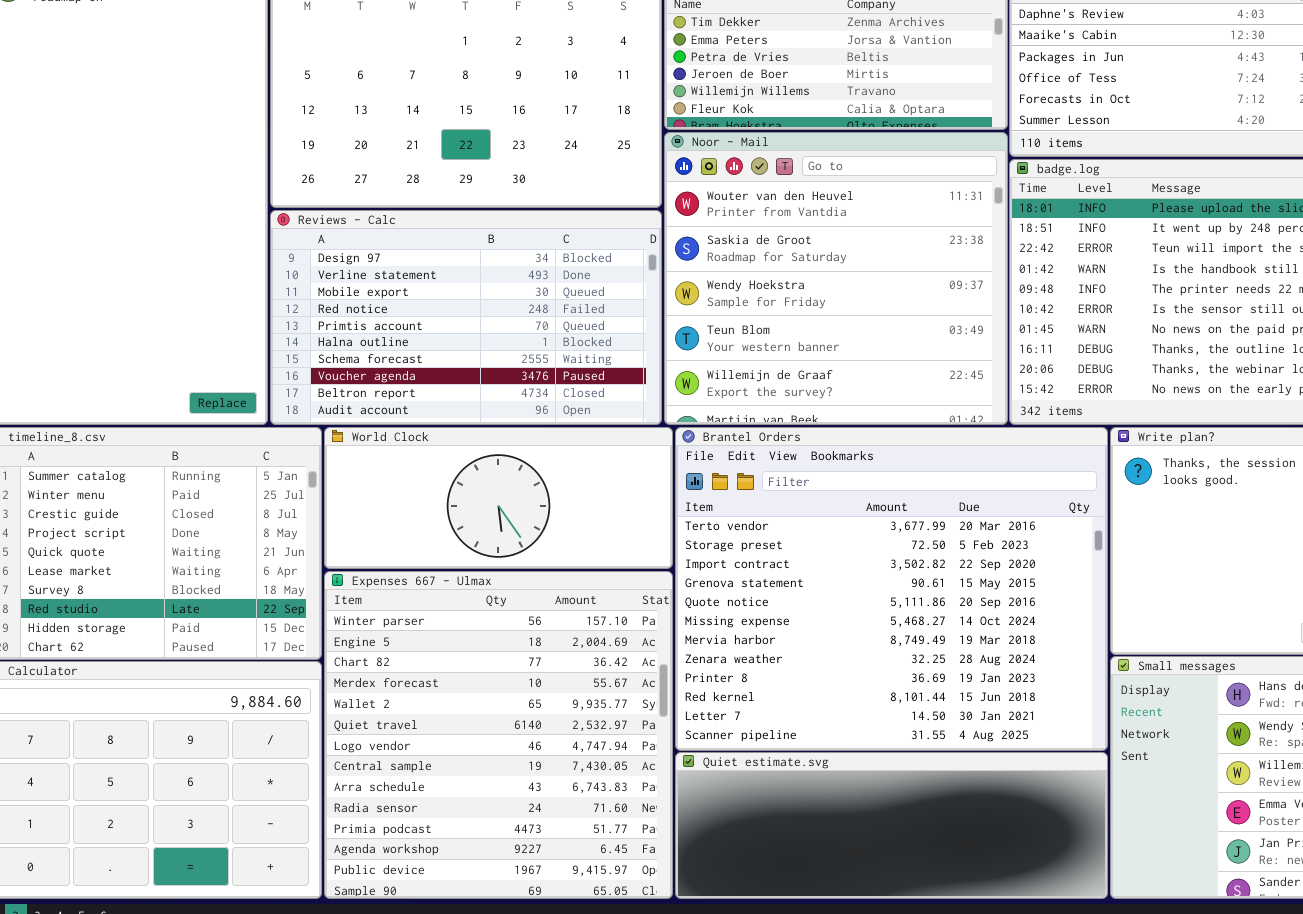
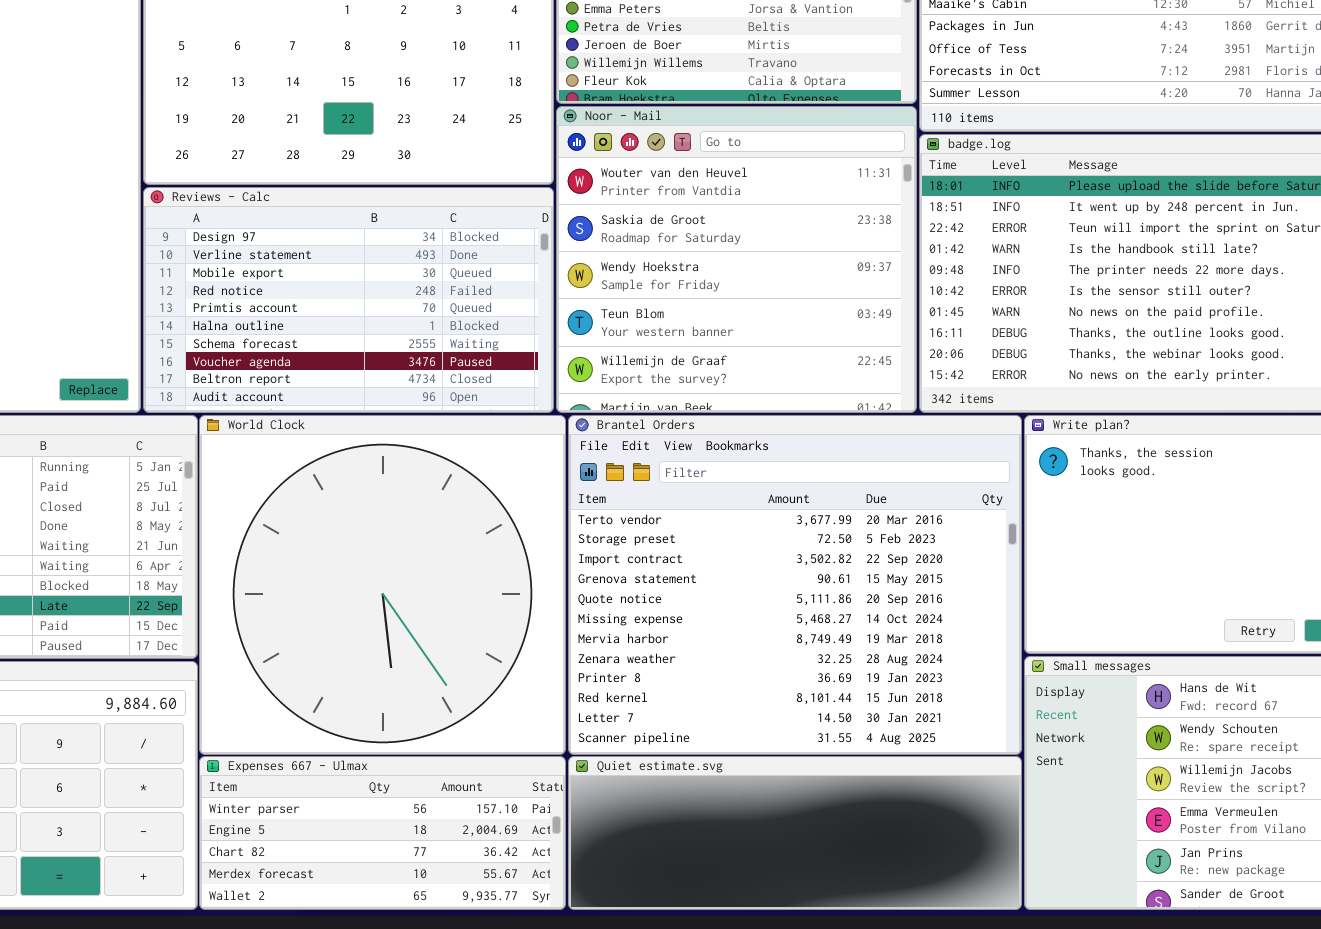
World Clock: [324,427,673,569] -> [199,415,566,755], resized
Expenses 667 - Ulmax: [324,571,673,899] -> [199,756,566,910], resized

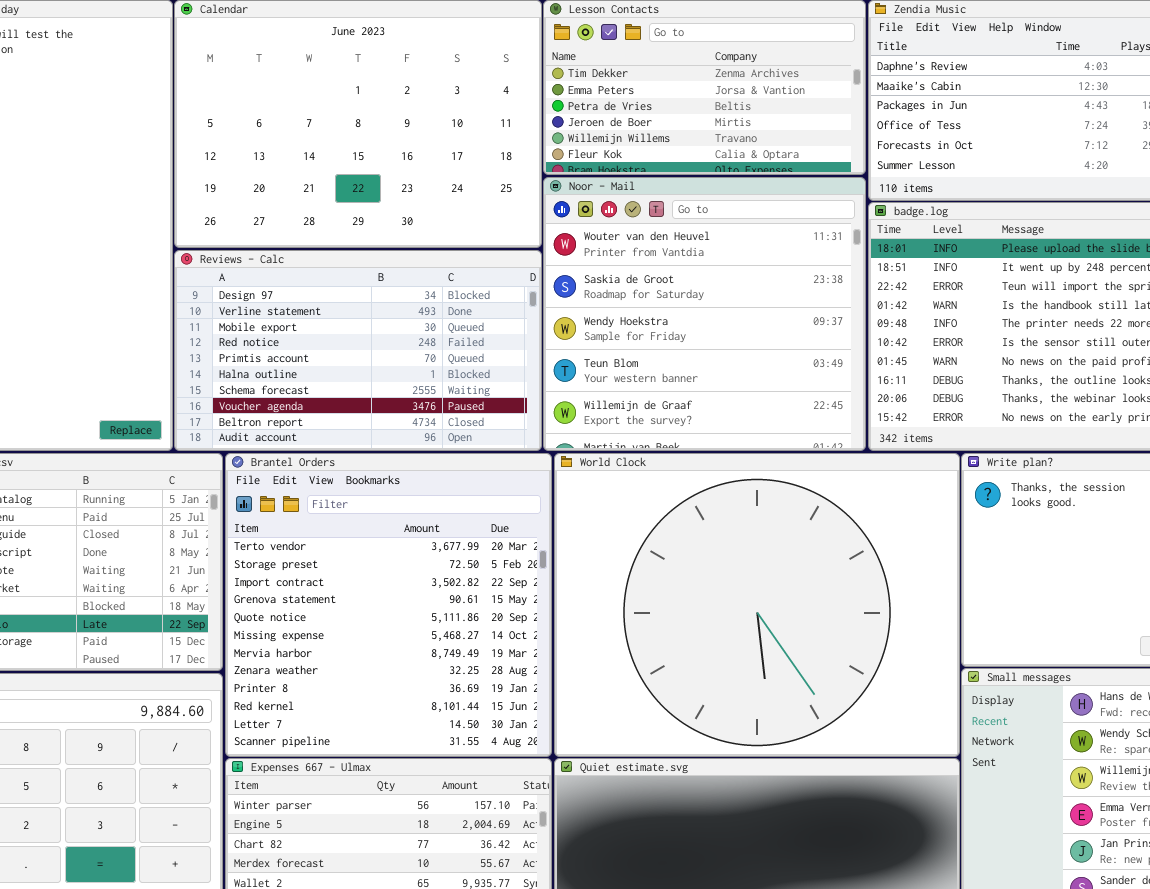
World Clock: [199,415,566,755] -> [554,453,960,757], moved, resized
Brantel Orders: [568,415,1022,755] -> [225,453,552,757], moved, resized

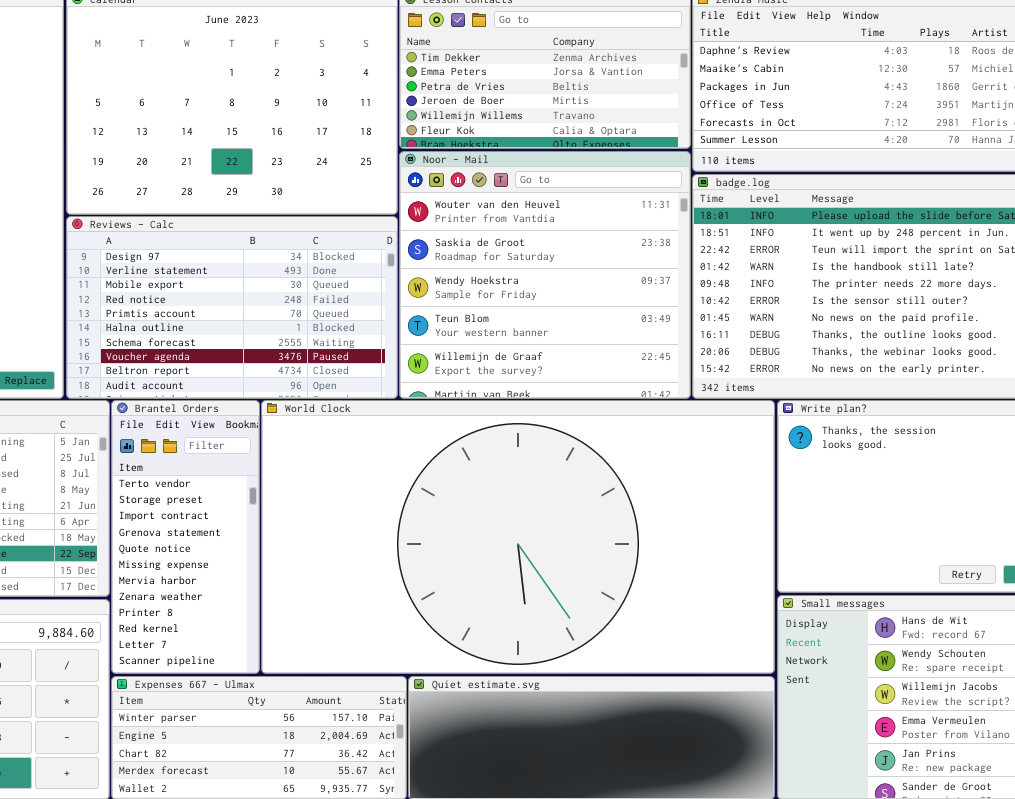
Brantel Orders: [225,453,552,757] -> [111,400,260,674], resized
World Clock: [554,453,960,757] -> [261,400,775,674], resized

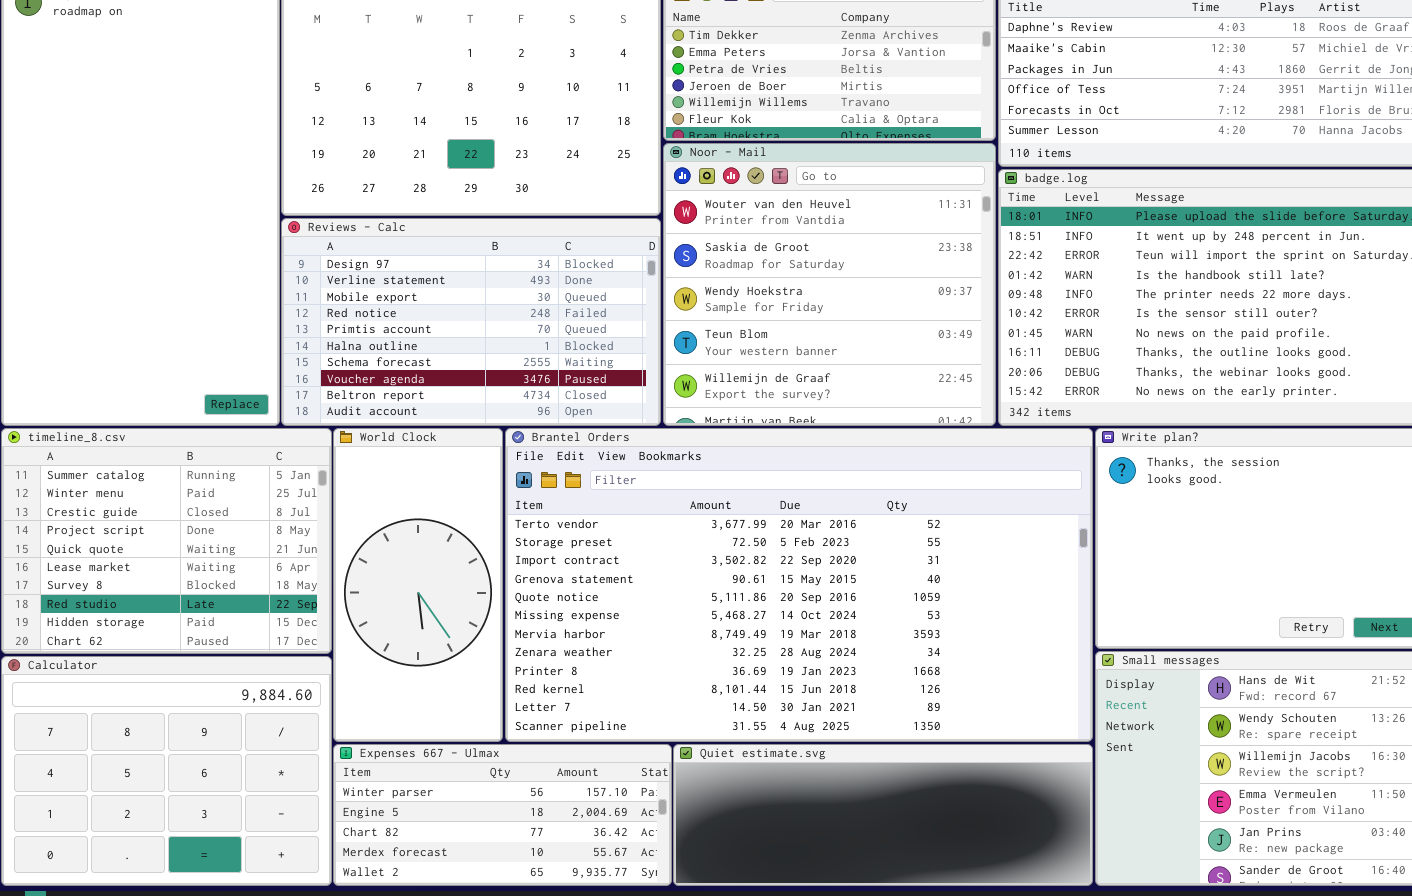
Brantel Orders: [111,400,260,674] -> [505,428,1093,742], moved, resized
World Clock: [261,400,775,674] -> [333,428,503,742], moved, resized

